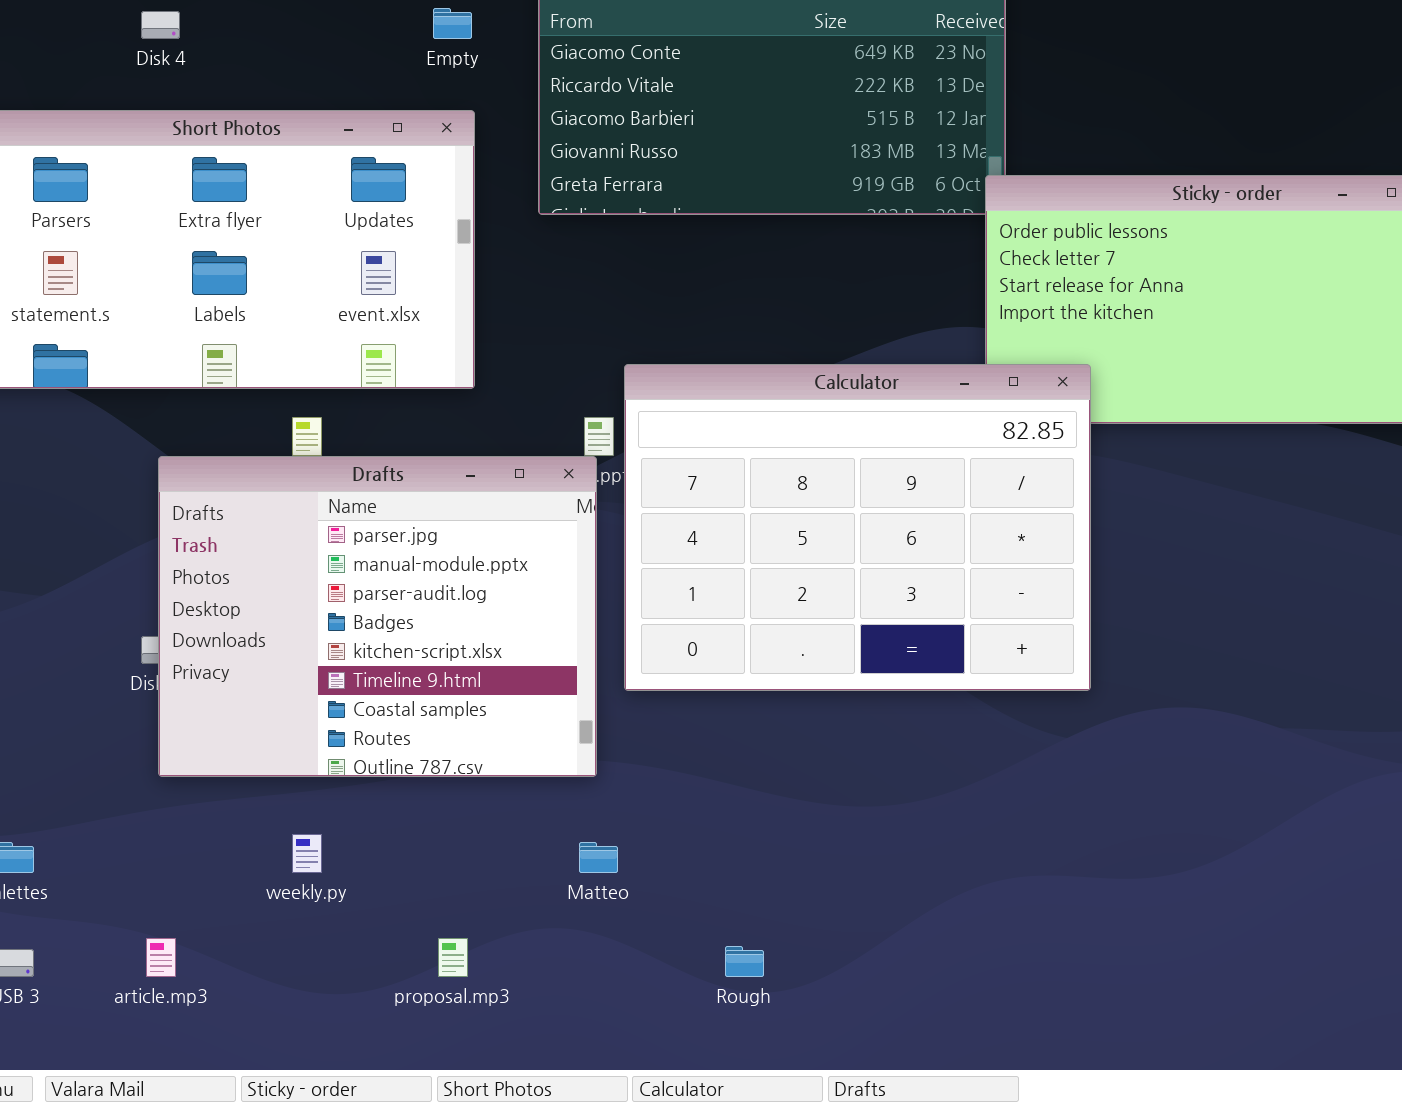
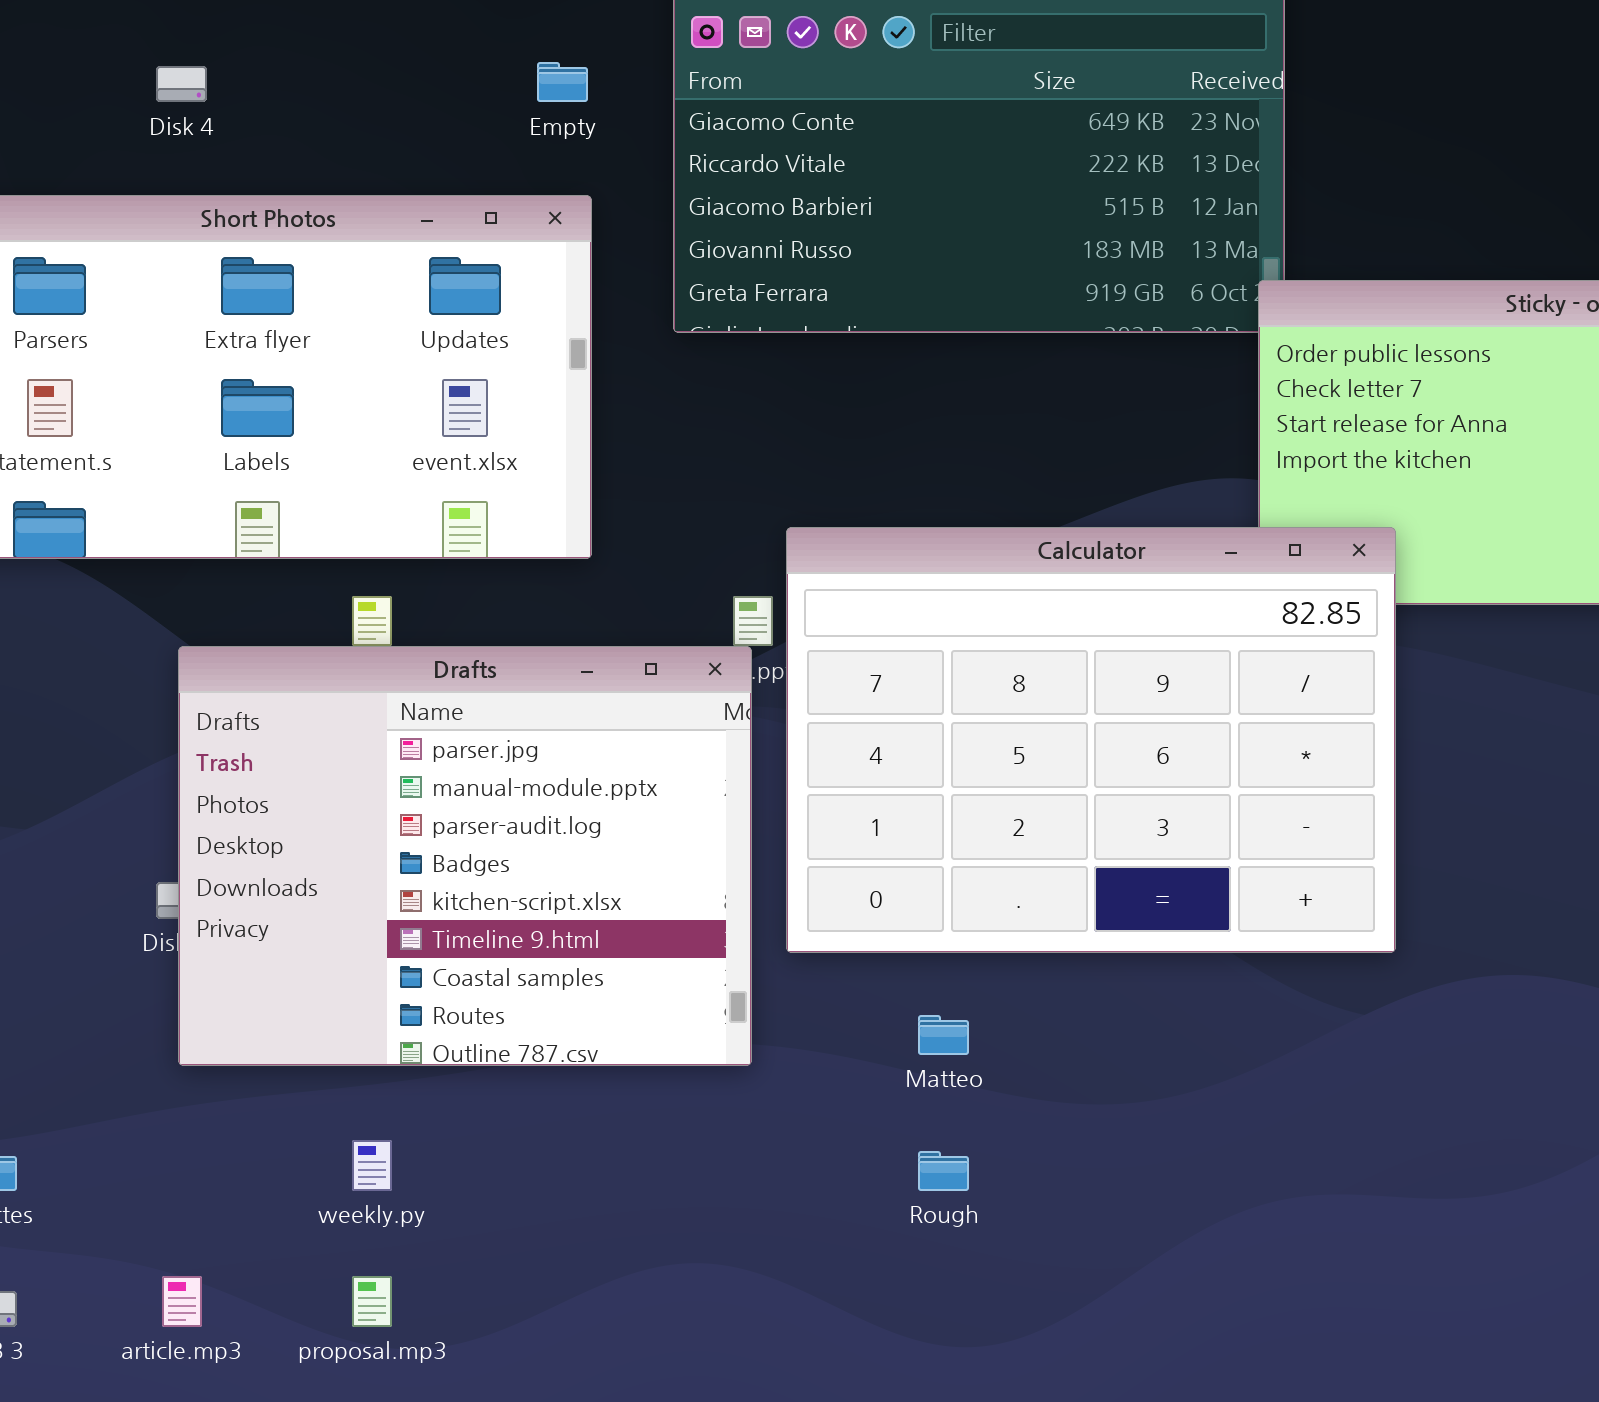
Matteo: [579,842,618,873] -> [918,1015,969,1055], moved
proposal.mp3: [438,938,468,977] -> [352,1276,392,1327], moved
Rough: [725,946,764,977] -> [918,1151,969,1191], moved

